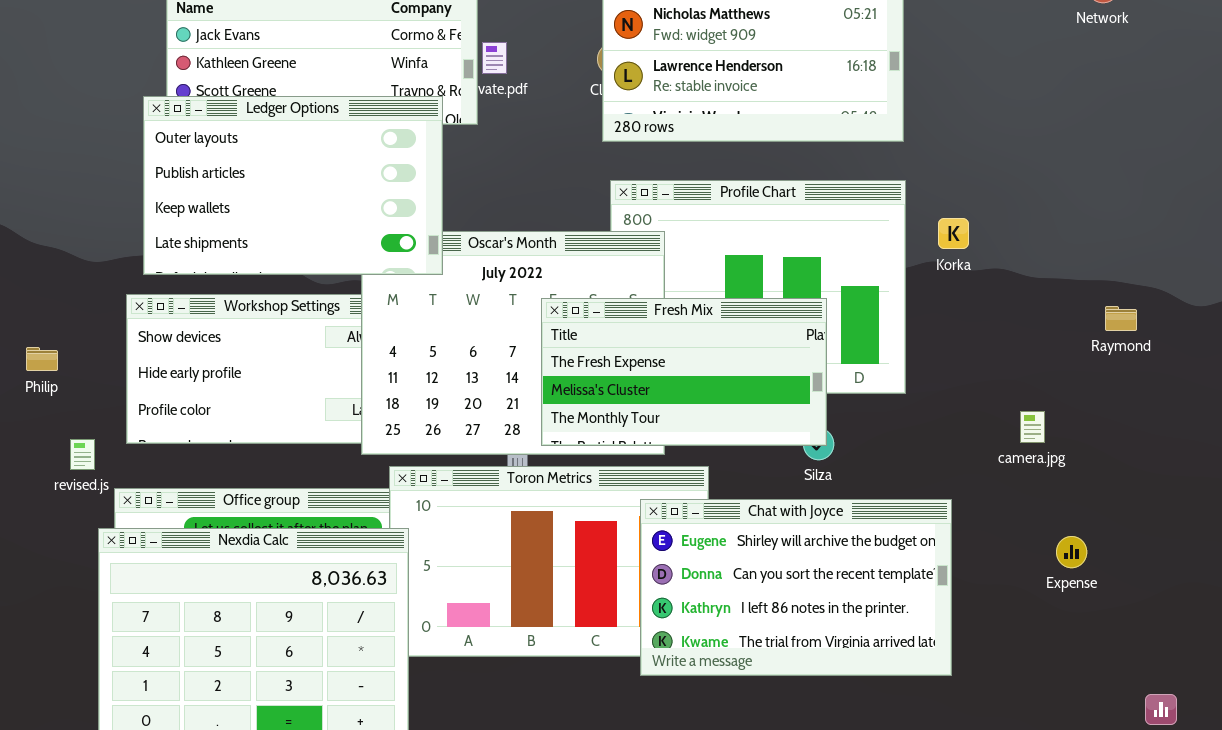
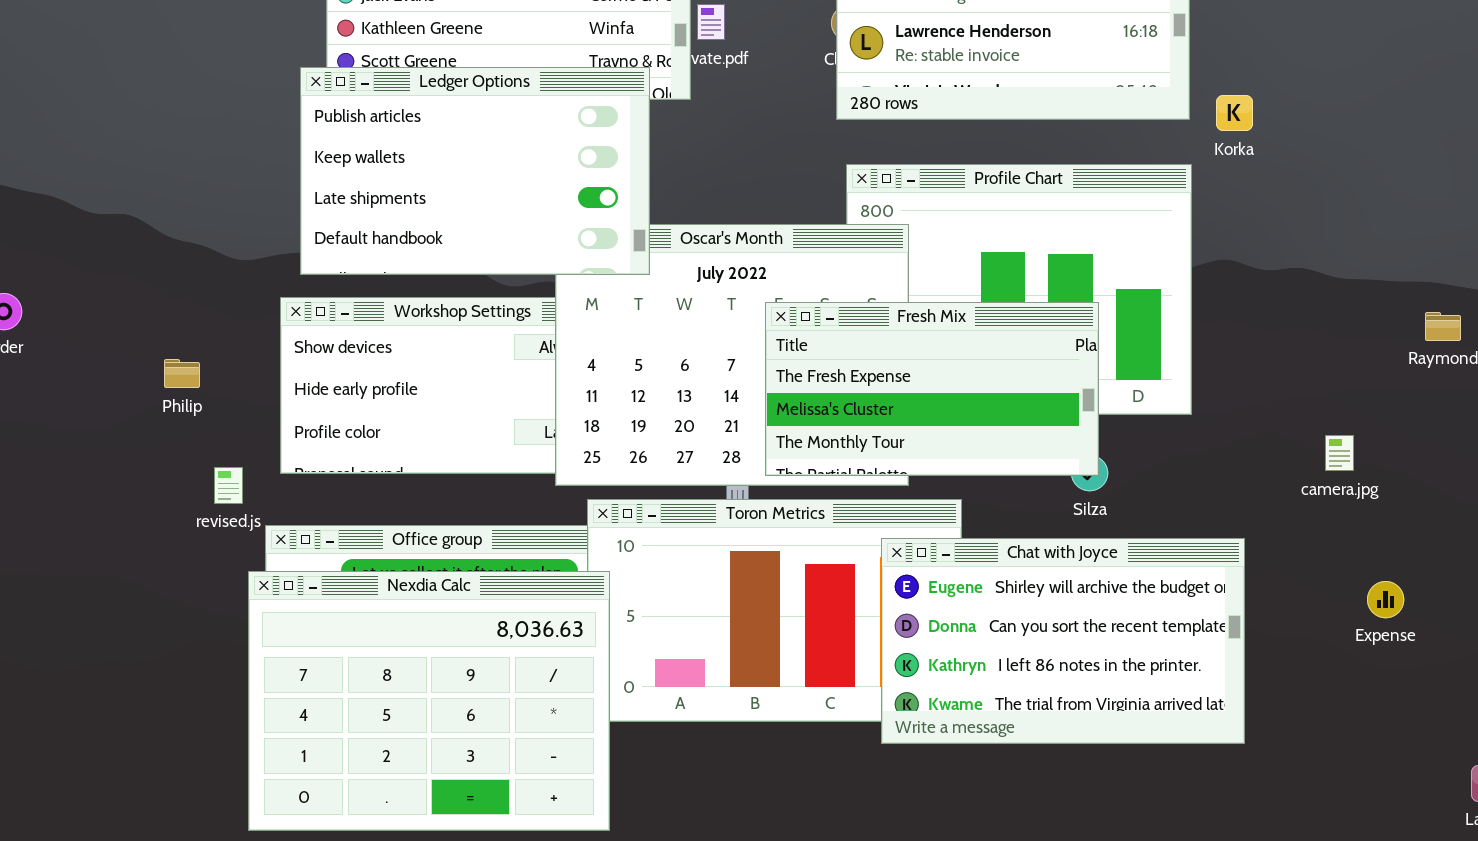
Ledger Options: [143,96,443,275] -> [300,67,650,275], scrolled down 1 row
Korka: [938,218,969,249] -> [1216,95,1253,131], moved

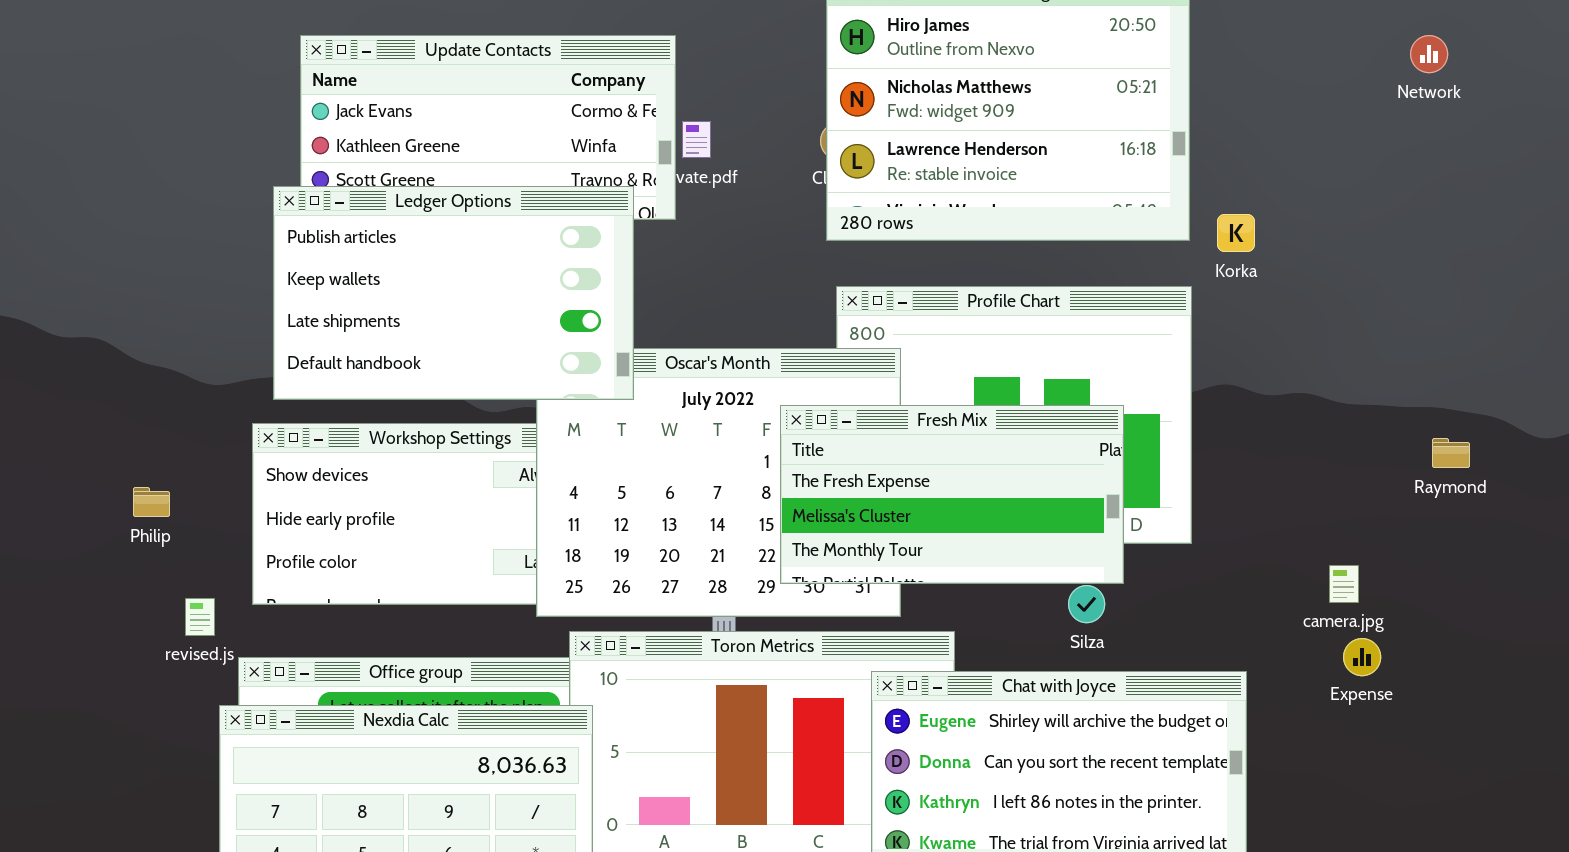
Fresh Mix: [765,302,1099,476] -> [780,405,1124,584], moved
Expense: [1367,581,1404,618] -> [1343,638,1381,676], moved

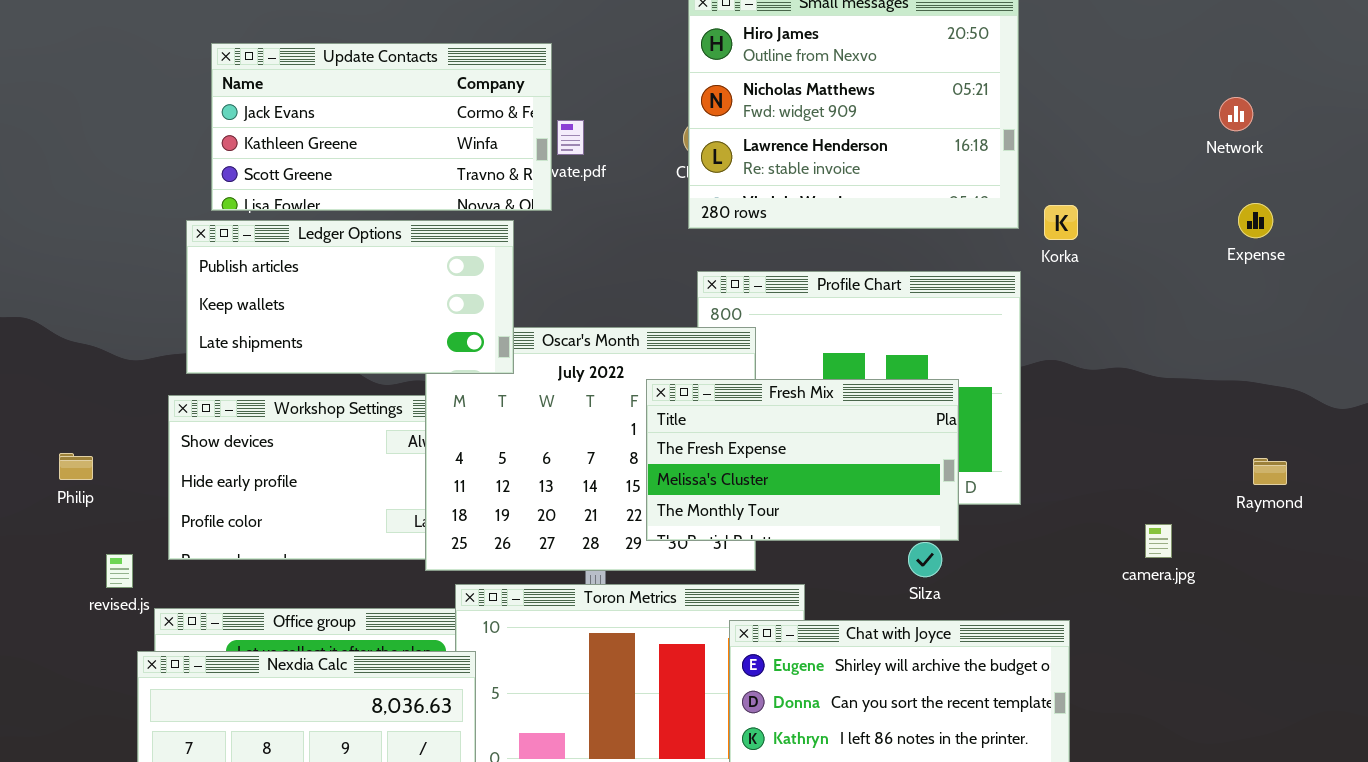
Network: [1410,35,1448,73] -> [1219,97,1253,131], moved
Ledger Options: [273,186,634,400] -> [186,220,514,374], resized
Raymond: [1432,438,1470,468] -> [1253,458,1287,485], moved
Expense: [1343,638,1381,676] -> [1238,203,1273,238], moved

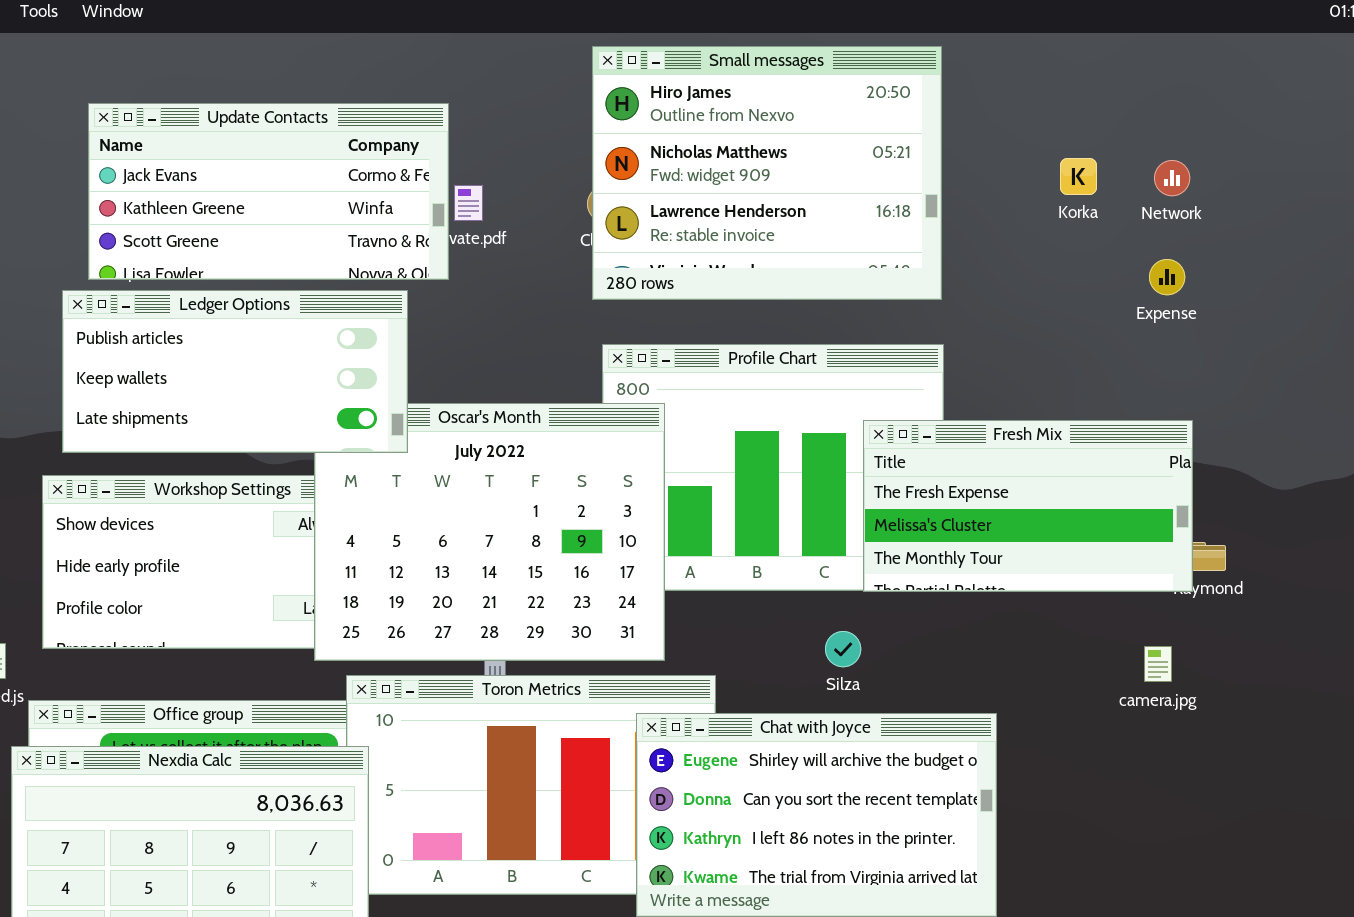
Expense: [1238,203,1273,238] -> [1149,259,1185,295], moved
Korka: [1044,205,1078,240] -> [1060,158,1097,195], moved
Fresh Mix: [646,379,959,541] -> [863,420,1193,592], moved
camera.jpg: [1145,524,1172,558] -> [1144,646,1172,682], moved

